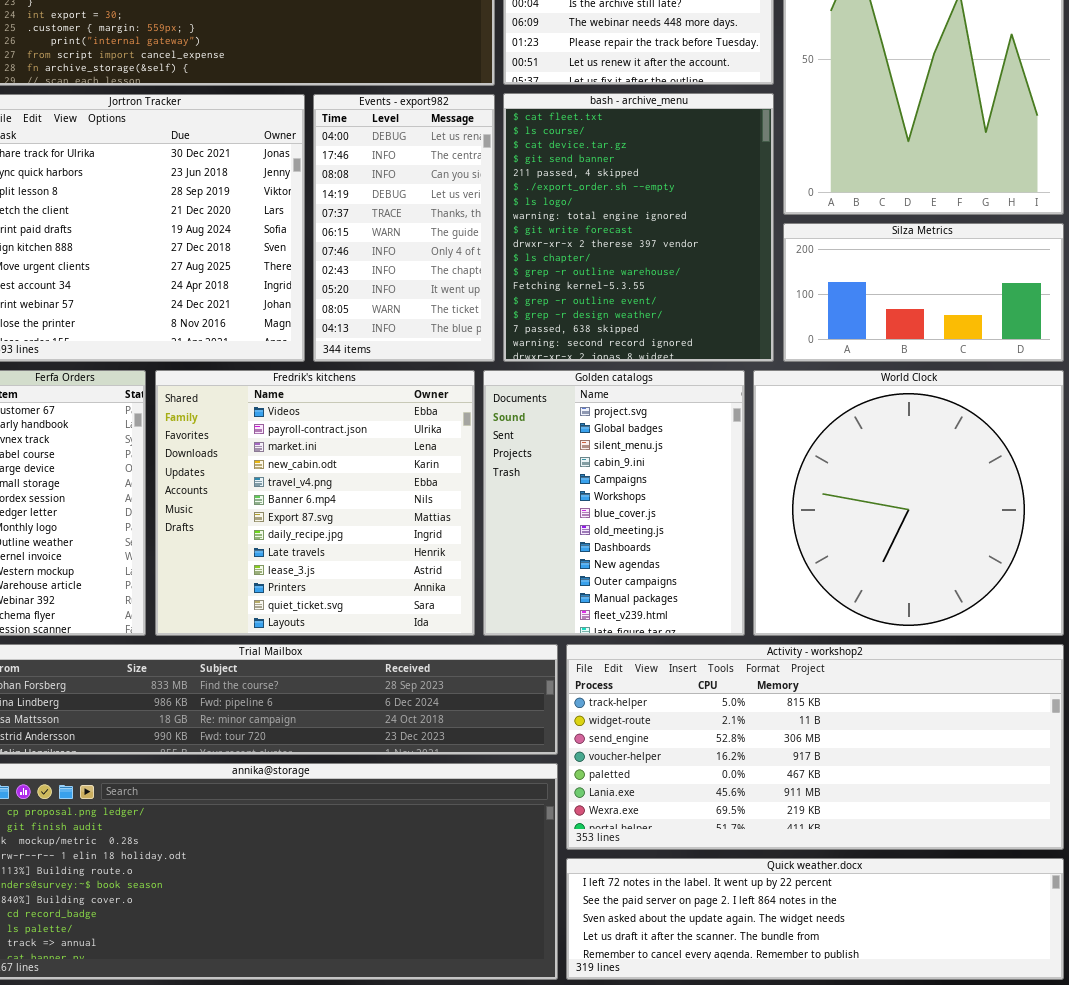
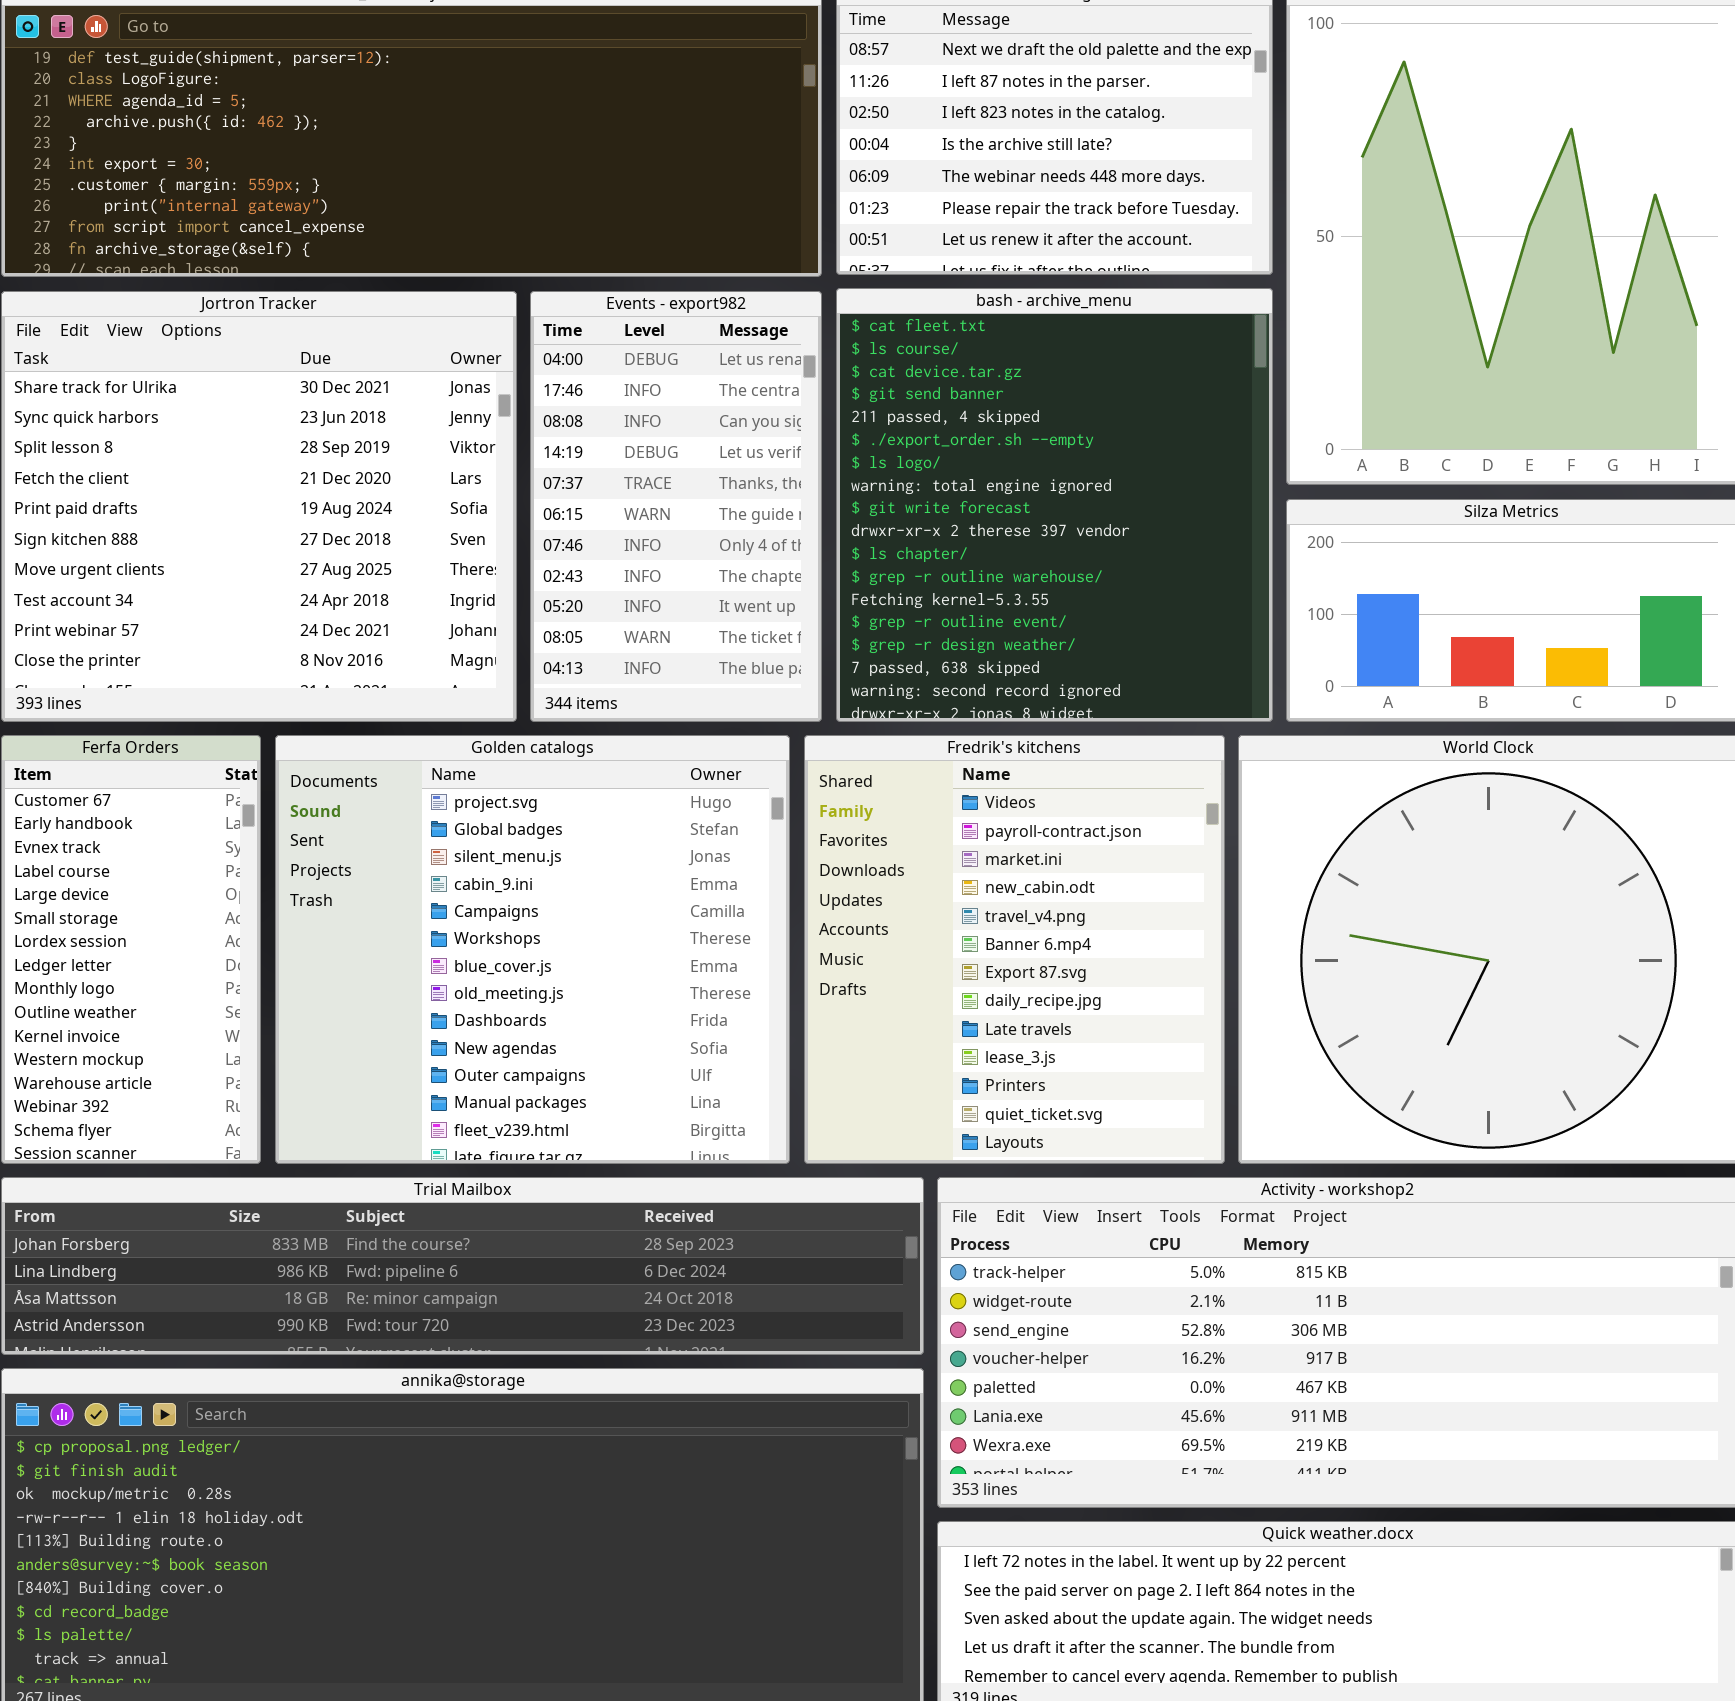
Fredrik's kitchens: [155,370,475,636] -> [804,735,1225,1164], moved, resized
Golden catalogs: [483,370,745,636] -> [275,735,790,1164], moved, resized

